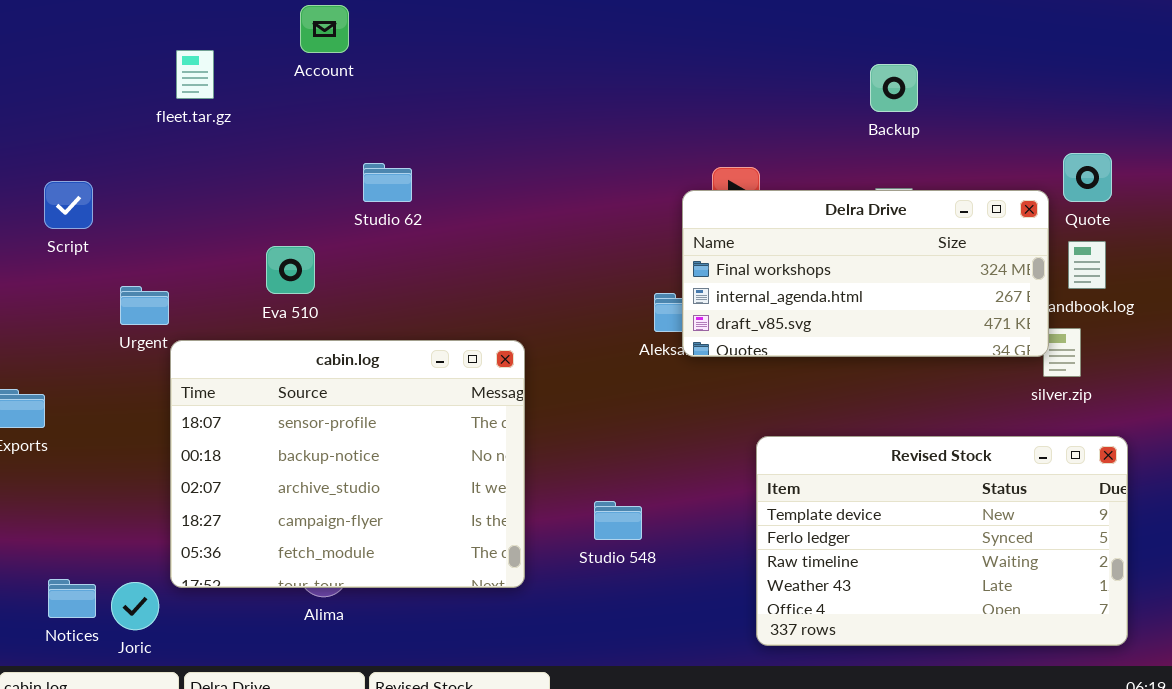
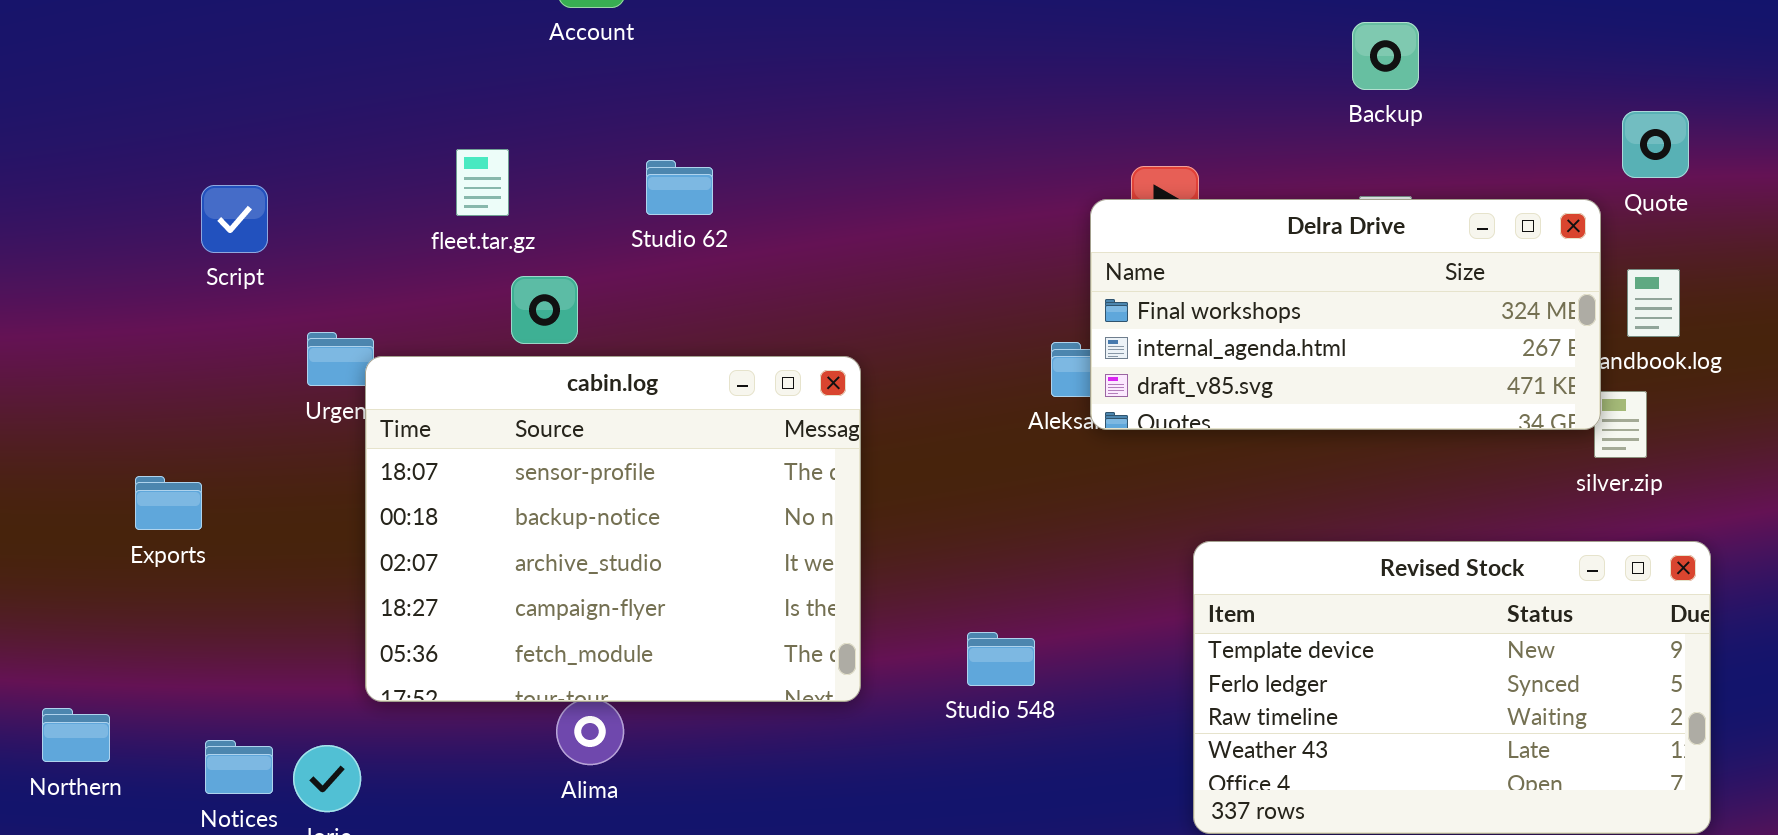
fleet.tar.gz: [176,50,214,99] -> [456,149,509,216], moved
Quote: [1063,153,1112,202] -> [1622,111,1689,178], moved
cabin.log: [170,340,525,588] -> [365,356,861,702], moved

